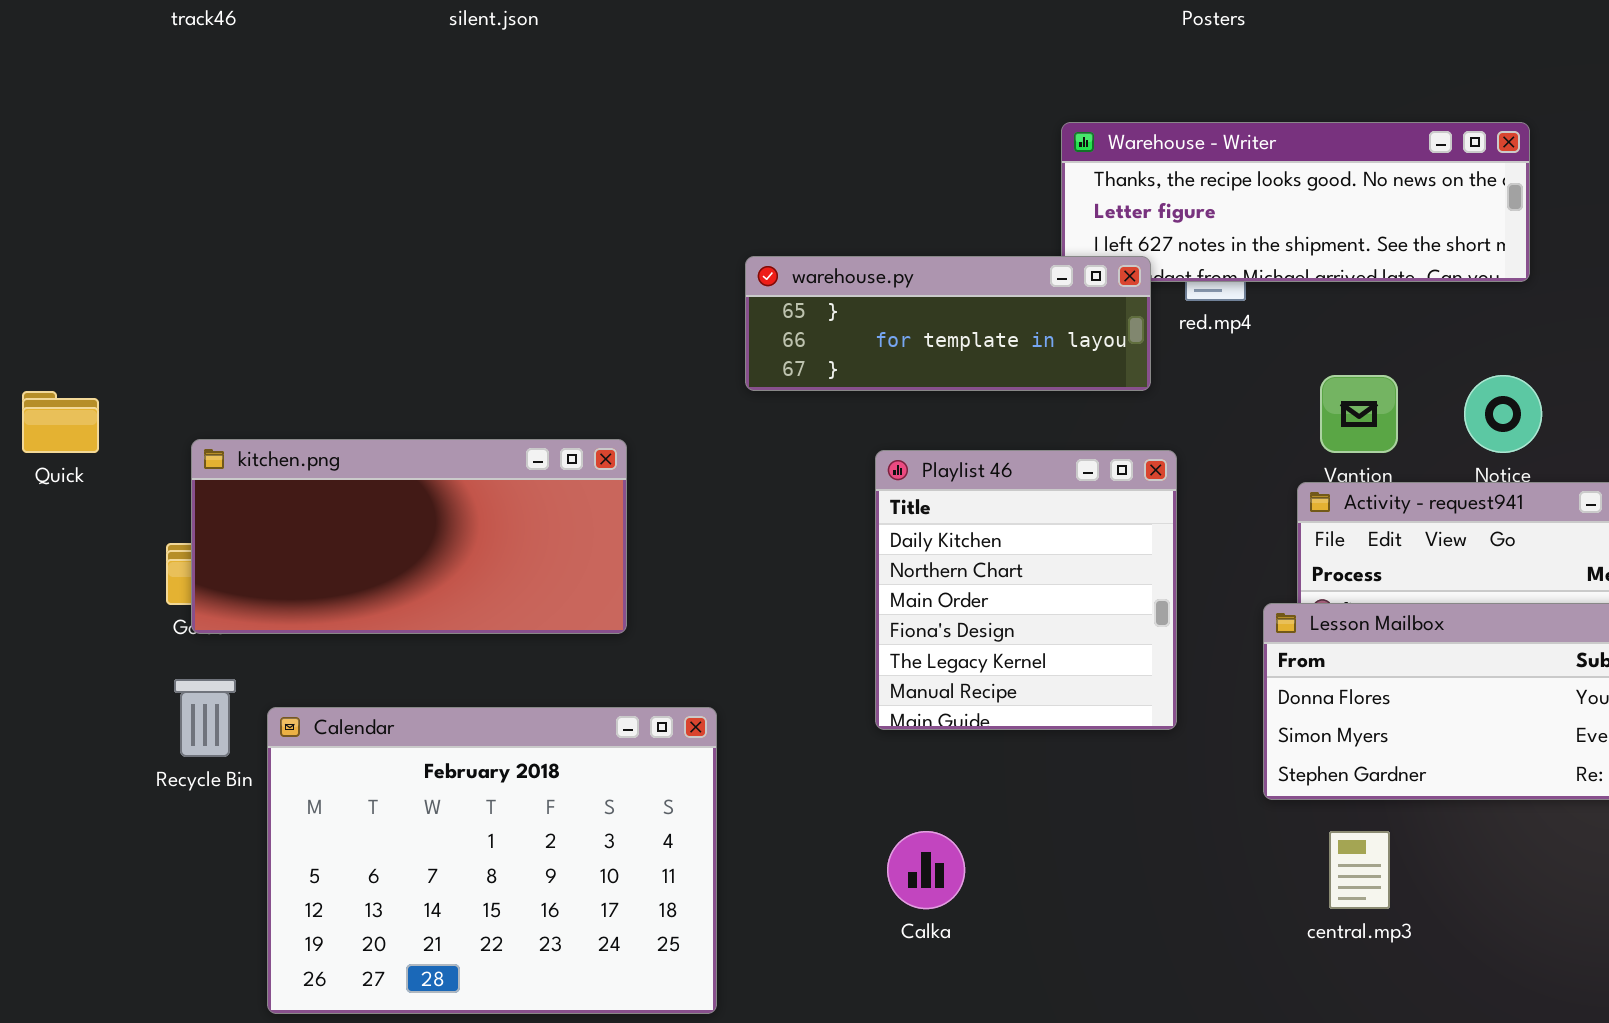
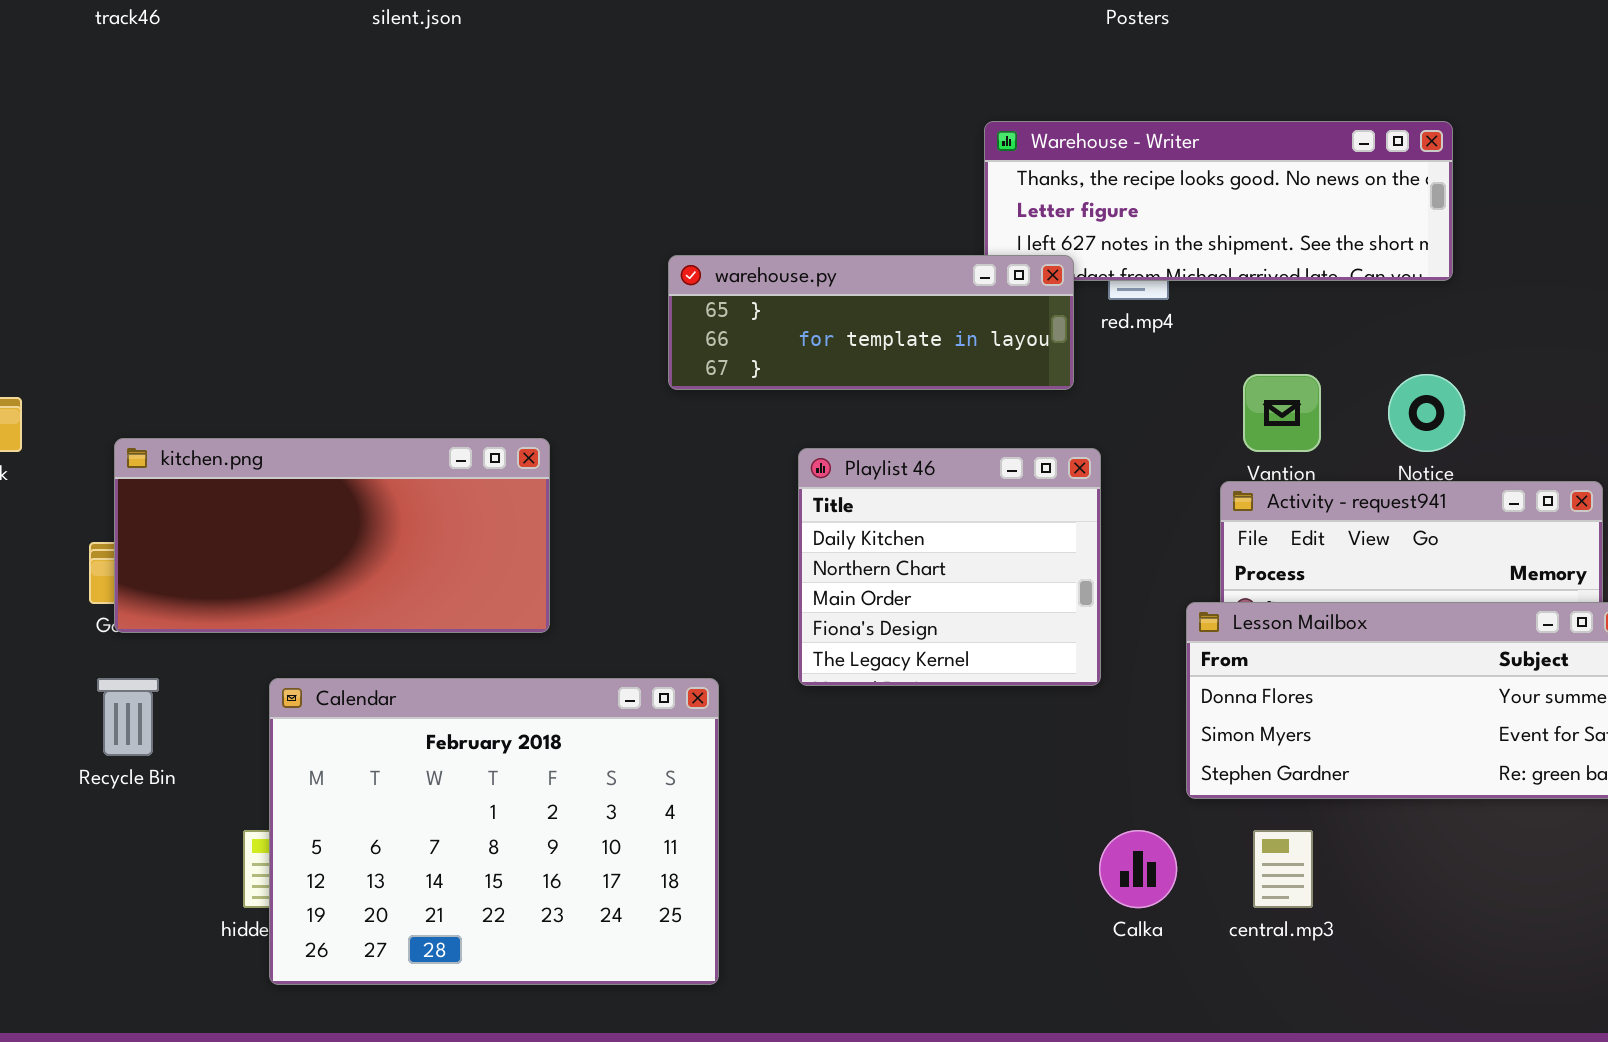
Playlist 46: [875,450,1177,730] -> [798,448,1101,686], resized
Calendar: [267,707,717,1014] -> [269,678,719,985], moved
Calka: [887,831,965,909] -> [1099,830,1177,908], moved

